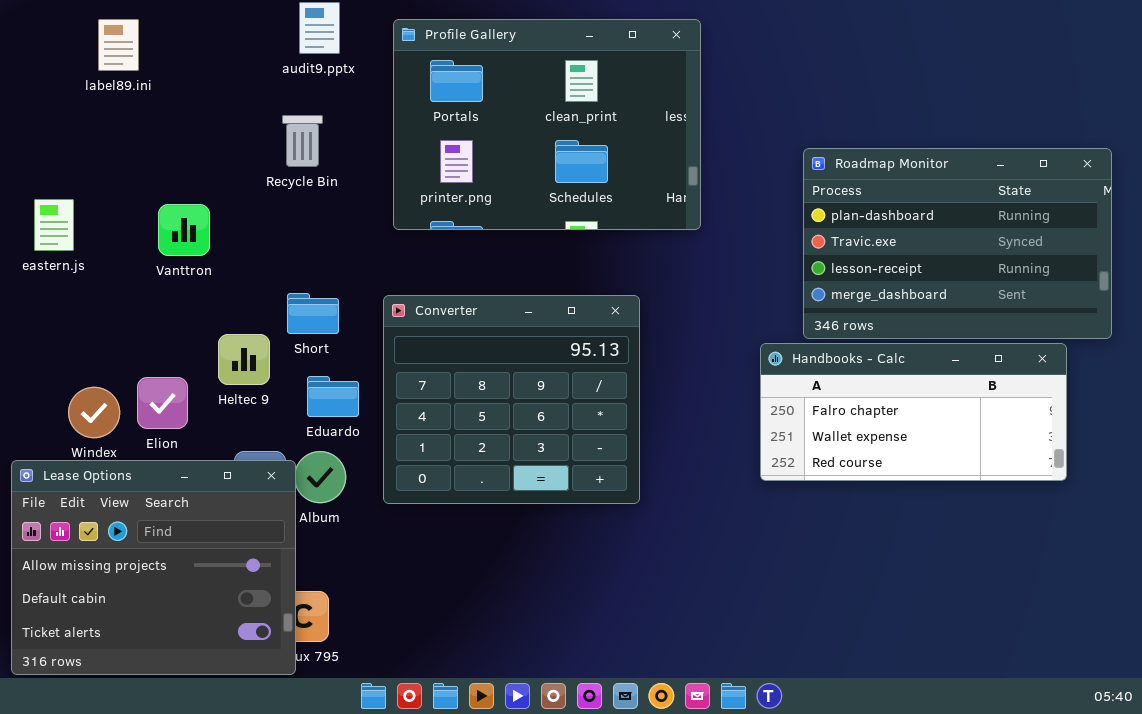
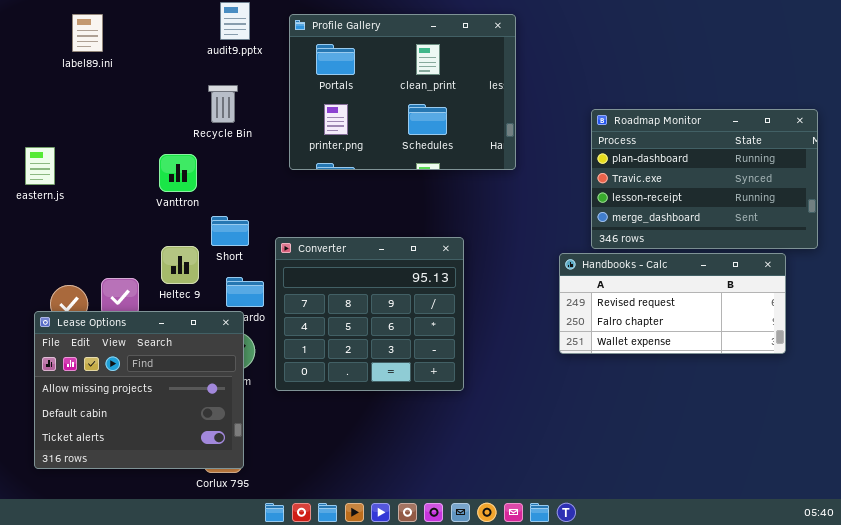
Vanttron: [158,204,210,256] -> [159,154,197,192], moved
Converter: [383,295,640,504] -> [275,237,464,391], moved
Handbooks - Calc: [760,343,1067,481] -> [559,253,786,354], scrolled up 1 row
Lease Options: [11,460,296,675] -> [34,311,244,469], moved

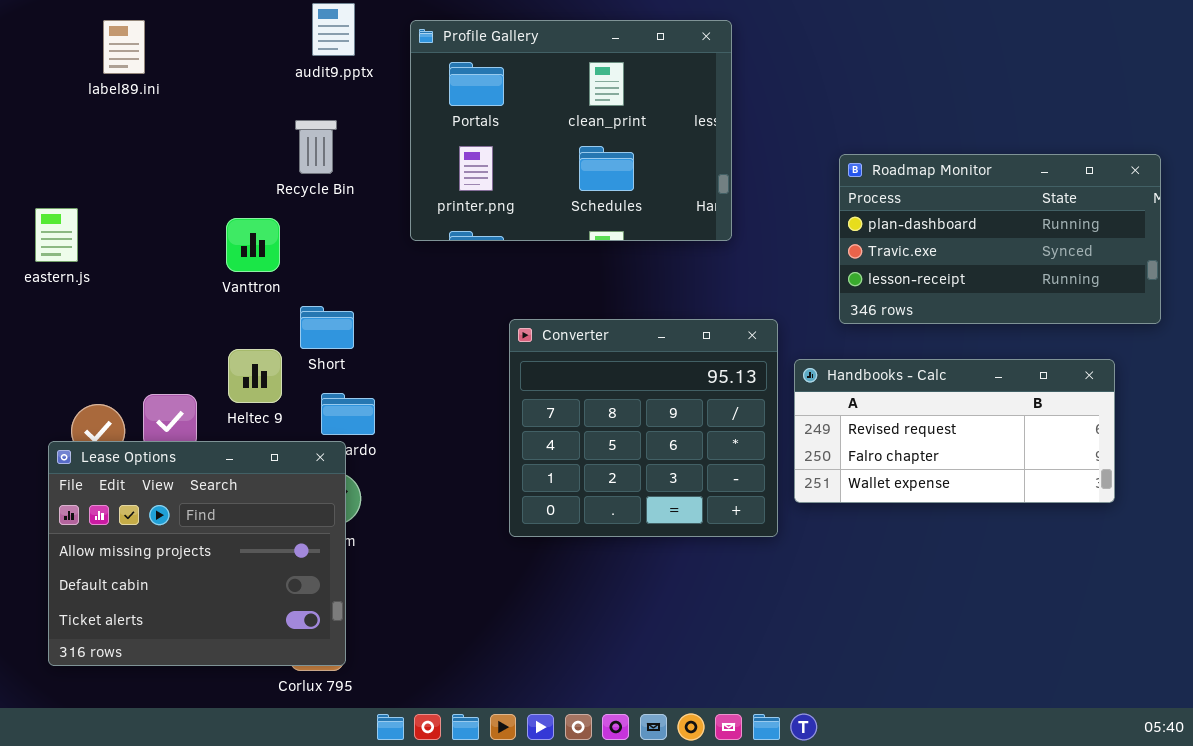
Roadmap Monitor: [591,109,818,249] -> [839,154,1161,324], resized
Converter: [275,237,464,391] -> [509,319,778,537], moved

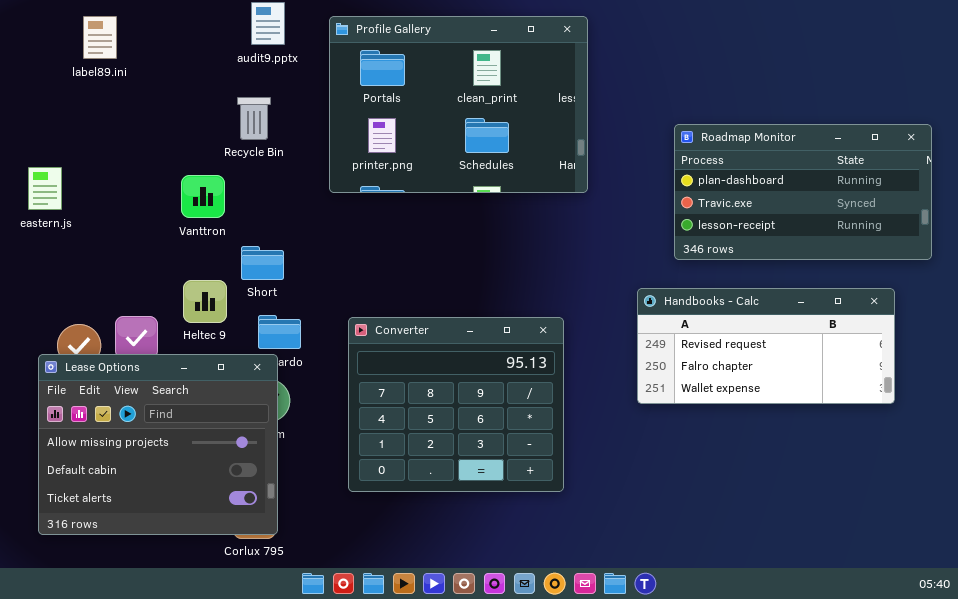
Converter: [509,319,778,537] -> [348,317,564,492], moved

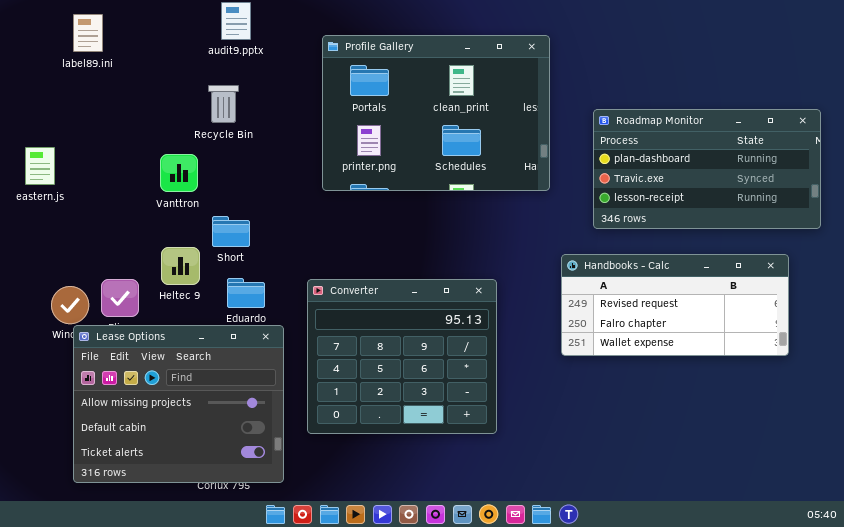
Profile Gallery: [329,16,588,193] -> [322,35,550,191], moved
Lease Options: [38,354,278,535] -> [73,325,284,483], moved

